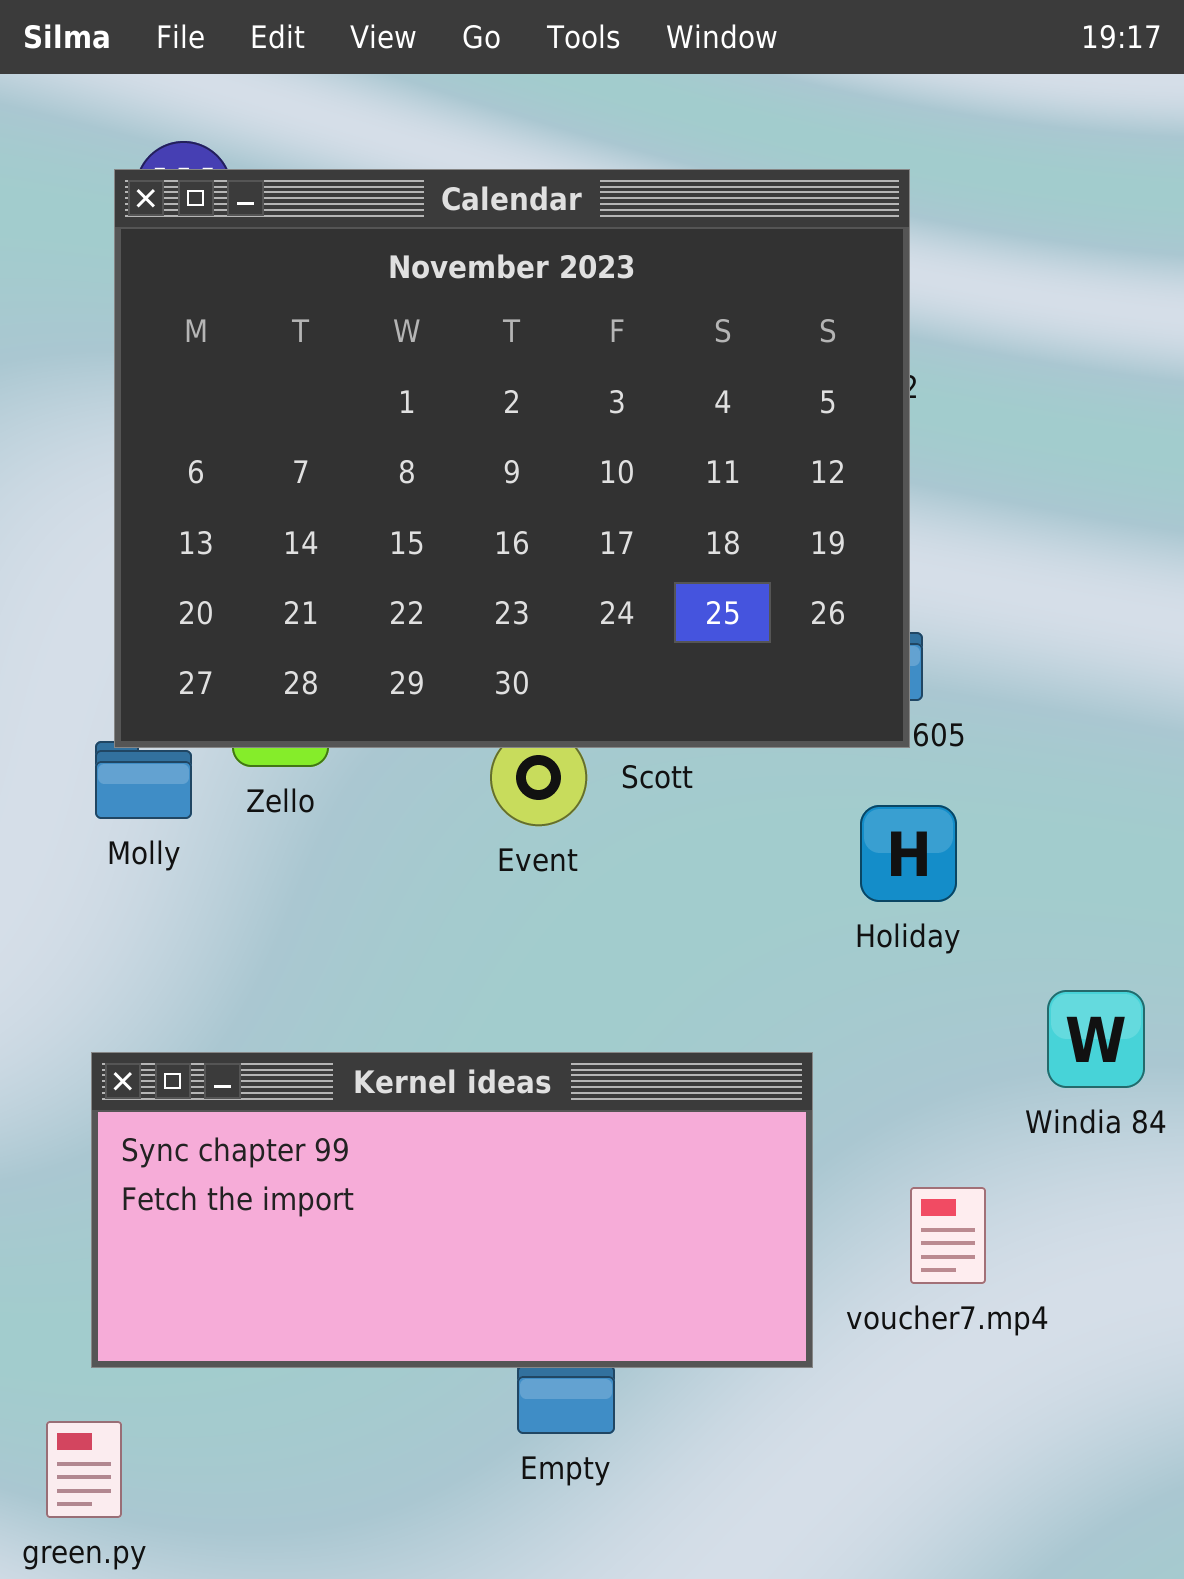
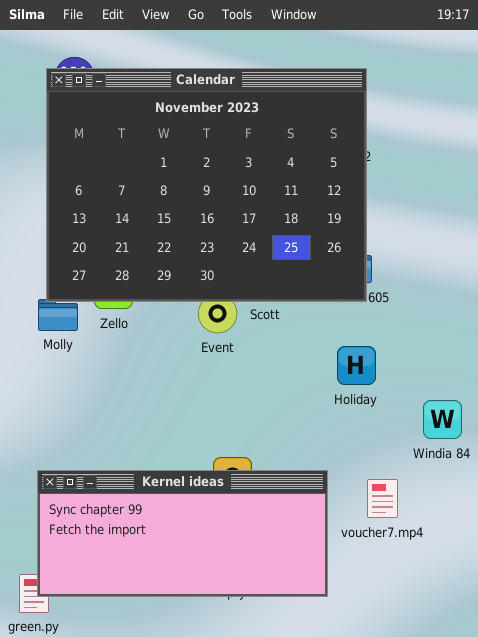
Holiday: [860,805,957,902] -> [337,346,376,385], moved
Kernel ideas: [91,1052,813,1368] -> [37,470,328,597], moved

